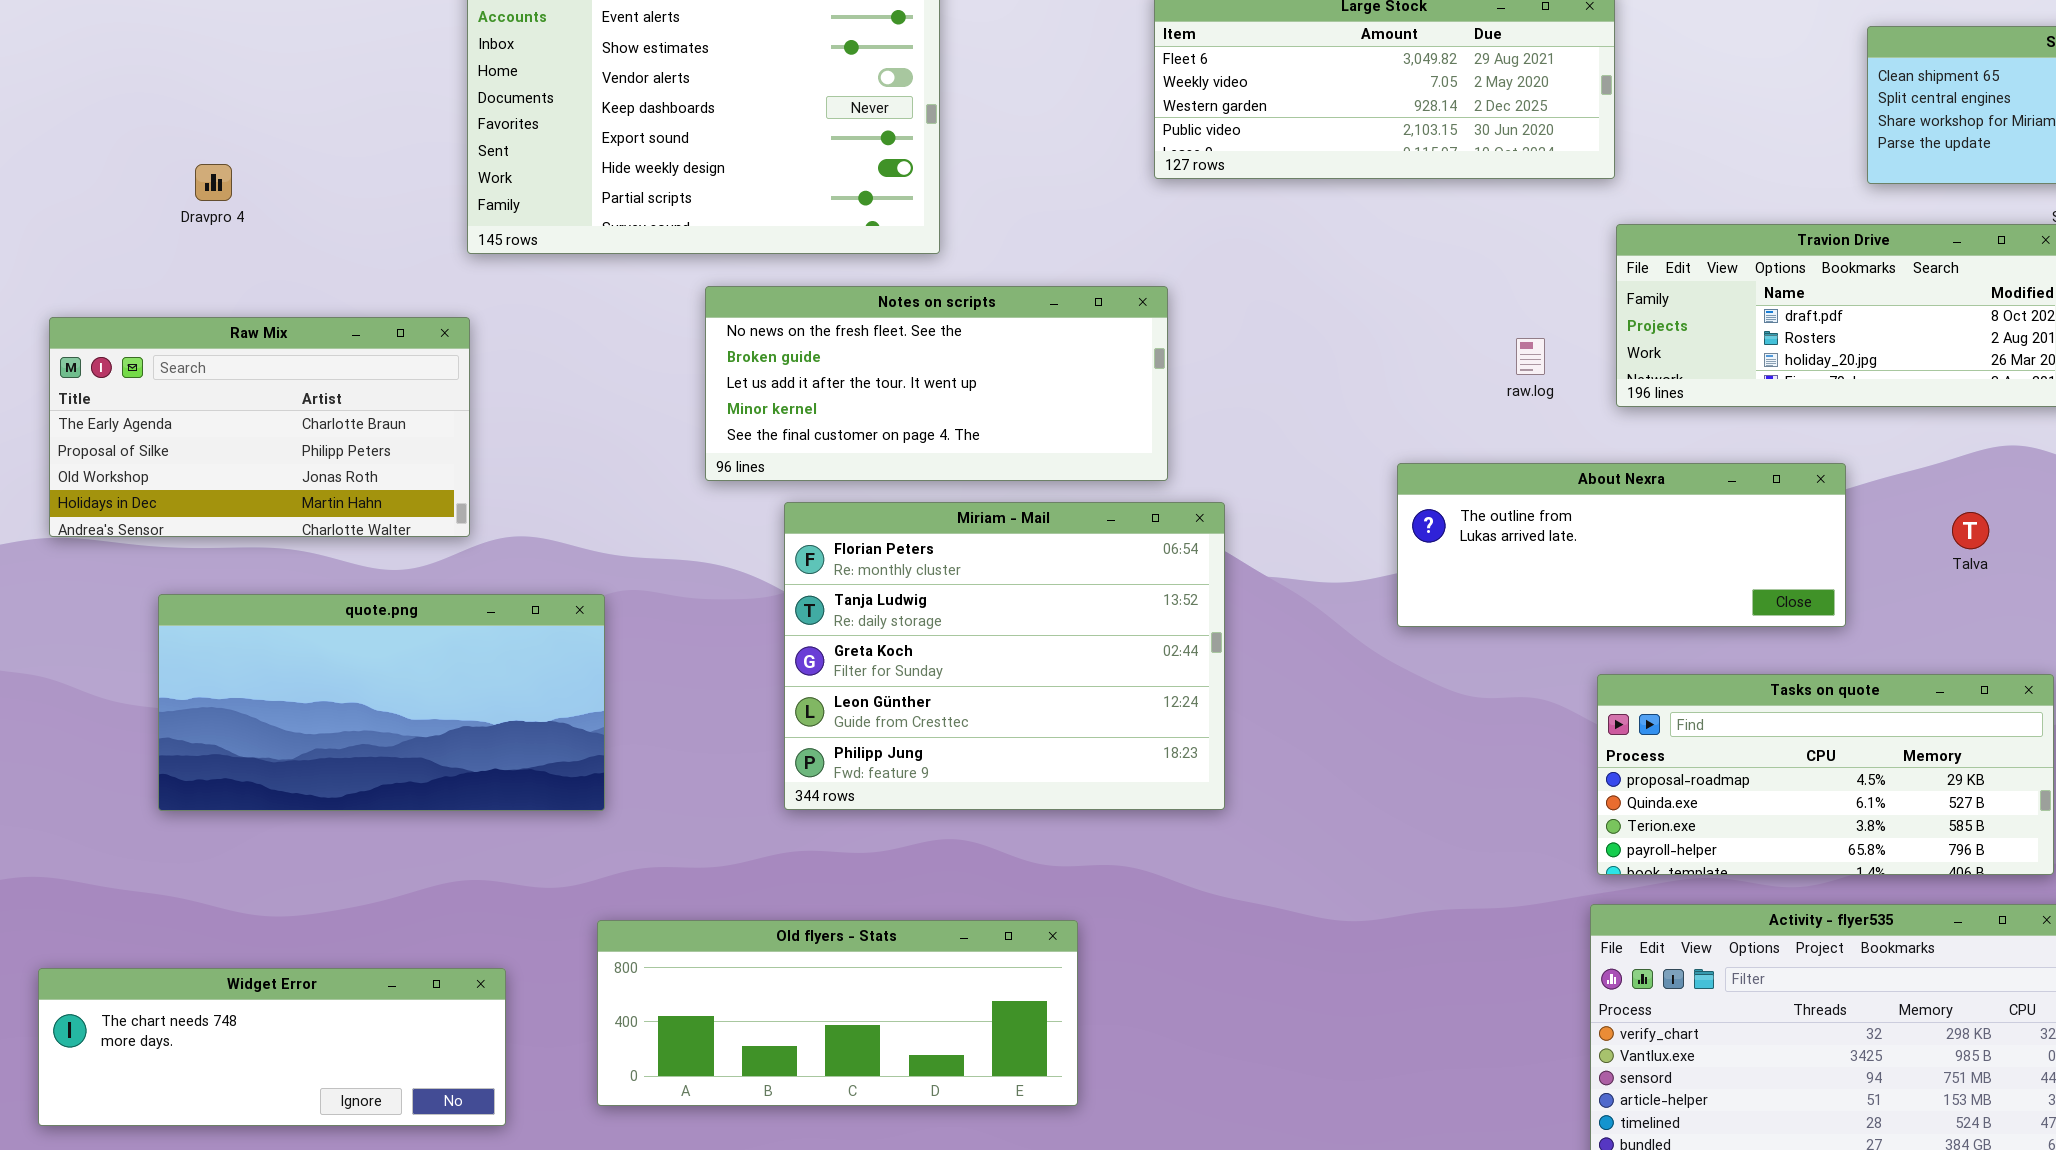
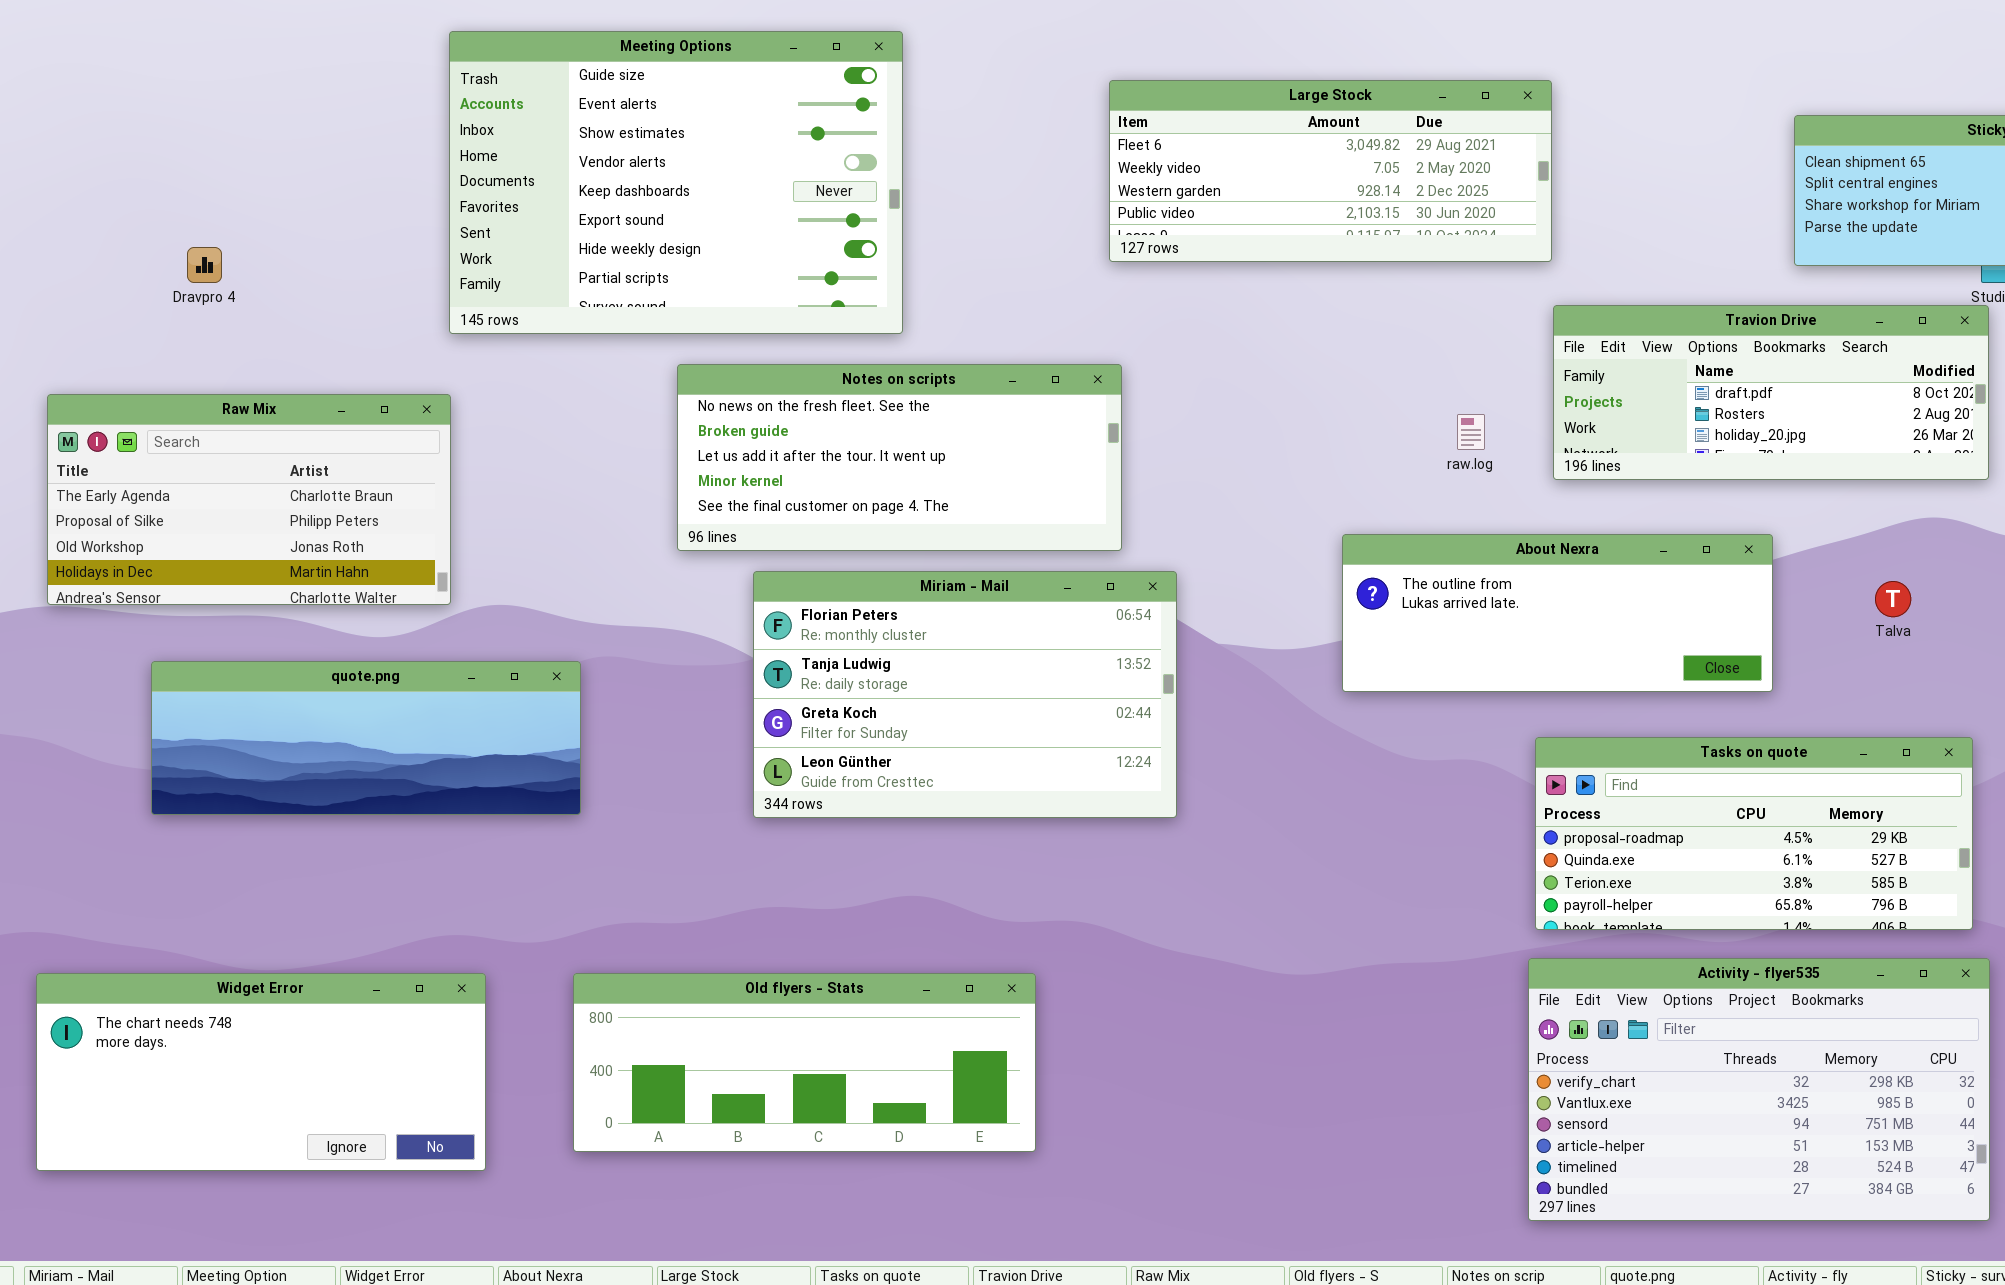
Miriam - Mail: [784,502,1225,810] -> [753,571,1177,818], resized
quote.png: [158,594,605,811] -> [151,661,581,815], resized
Widget Error: [38,968,506,1126] -> [36,973,486,1171], resized

